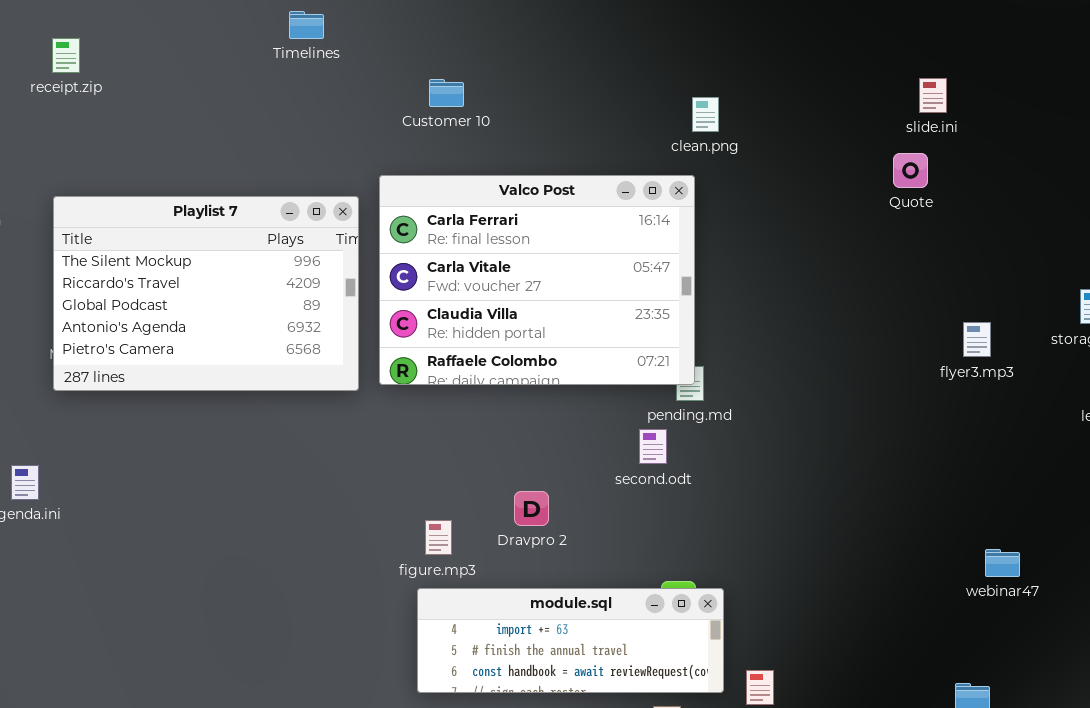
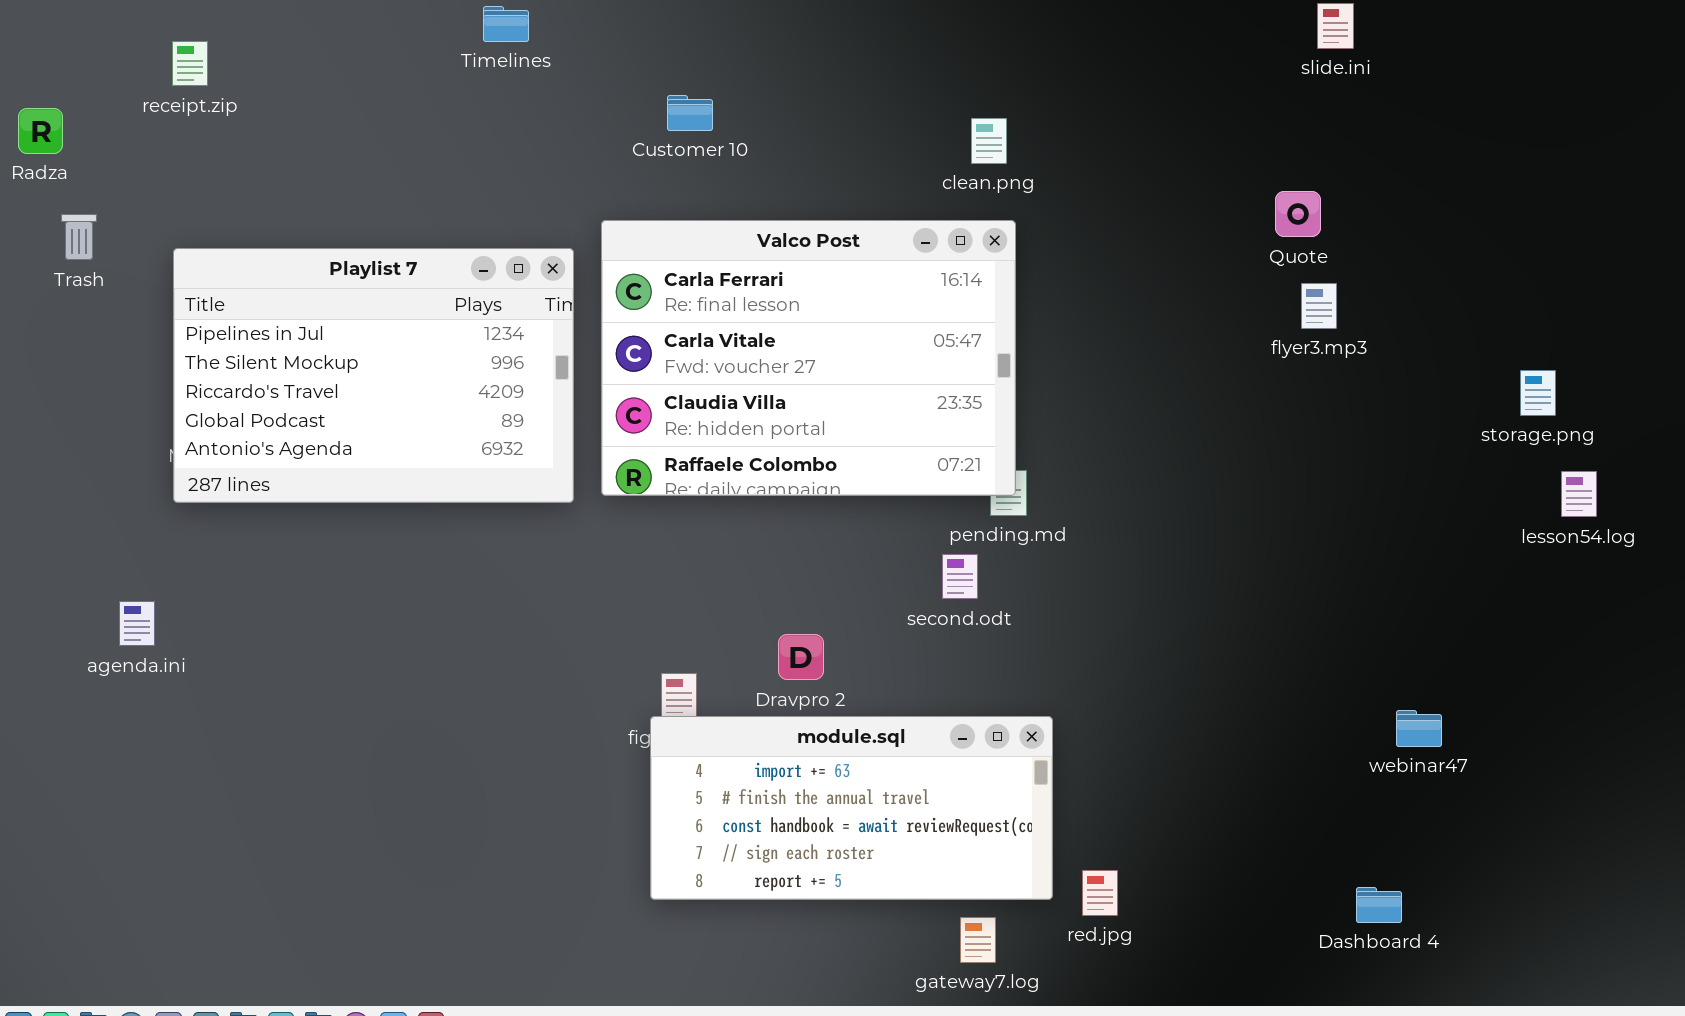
slide.ini: [919,78,947,113] -> [1317,3,1354,49], moved
clean.png: [692,97,719,132] -> [971,118,1007,164], moved
Playlist 7: [53,196,359,391] -> [173,248,574,503], scrolled up 1 row
flyer3.mp3: [963,322,991,357] -> [1301,283,1337,329], moved
module.sql: [417,588,724,693] -> [650,716,1053,900], resized

